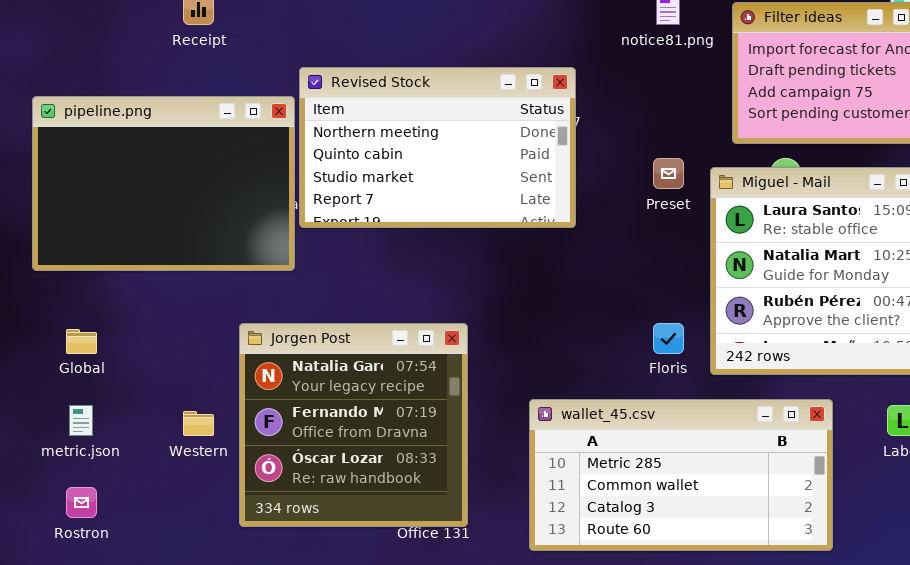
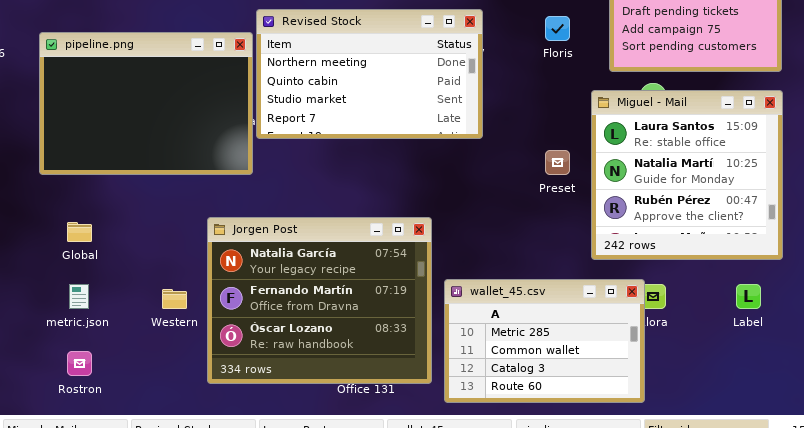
Preset: [653,158,684,189] -> [545,150,570,175], moved
Jorgen Post: [239,323,468,527] -> [207,217,432,384], resized
Floris: [653,323,684,354] -> [545,16,570,41], moved
wallet_45.csv: [529,399,833,551] -> [444,279,645,403], resized

